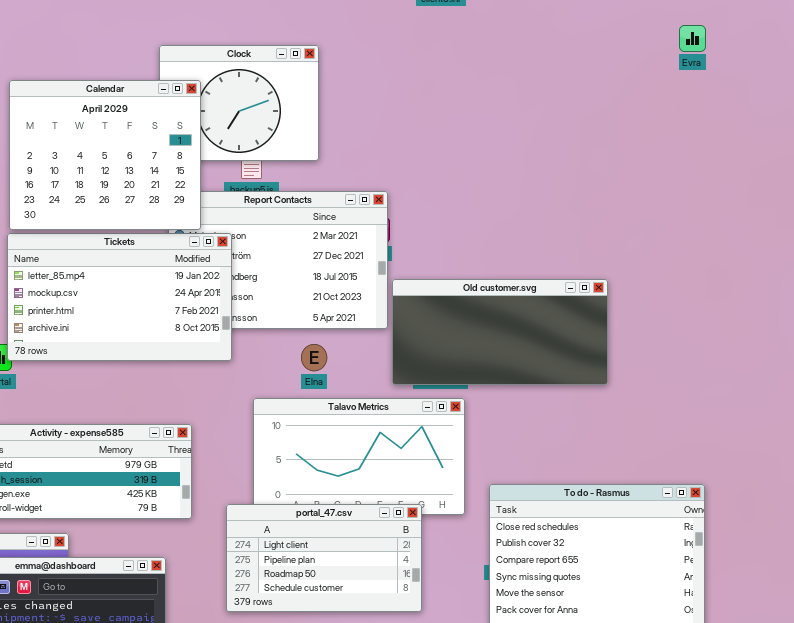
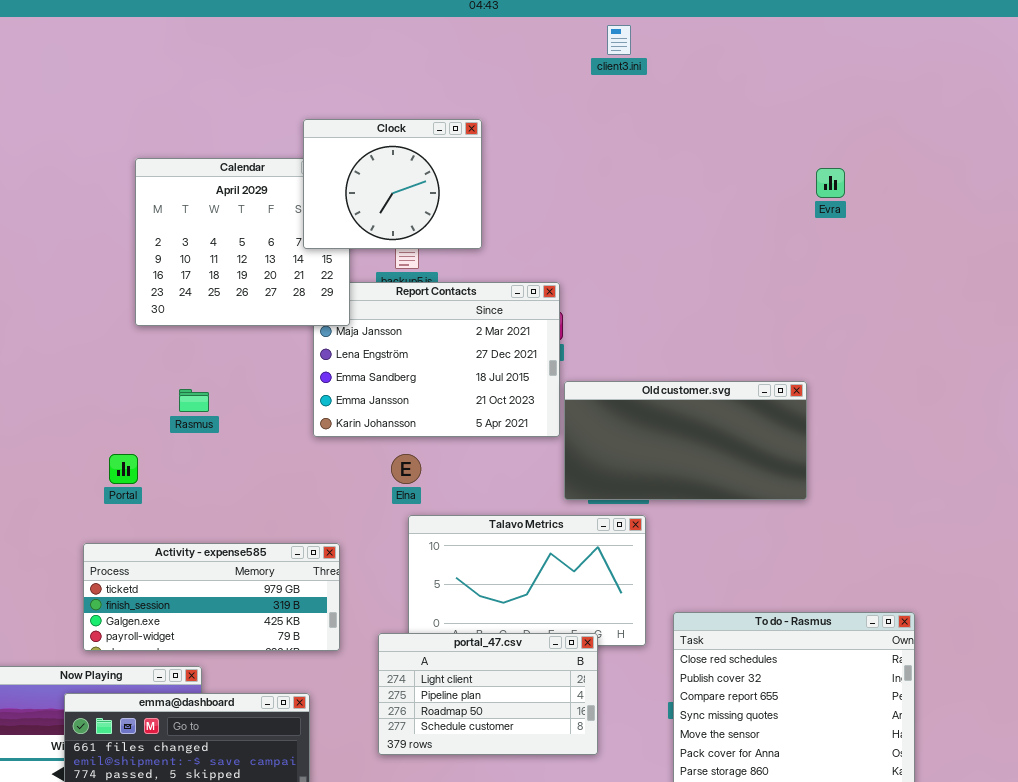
Evra: [679,25,706,52] -> [816,168,845,198], moved
Clock: [159,45,319,161] -> [303,119,482,249], raised
Tickets: [7,233,232,361] -> none, closed
Elna: [301,344,327,371] -> [391,454,421,484], moved

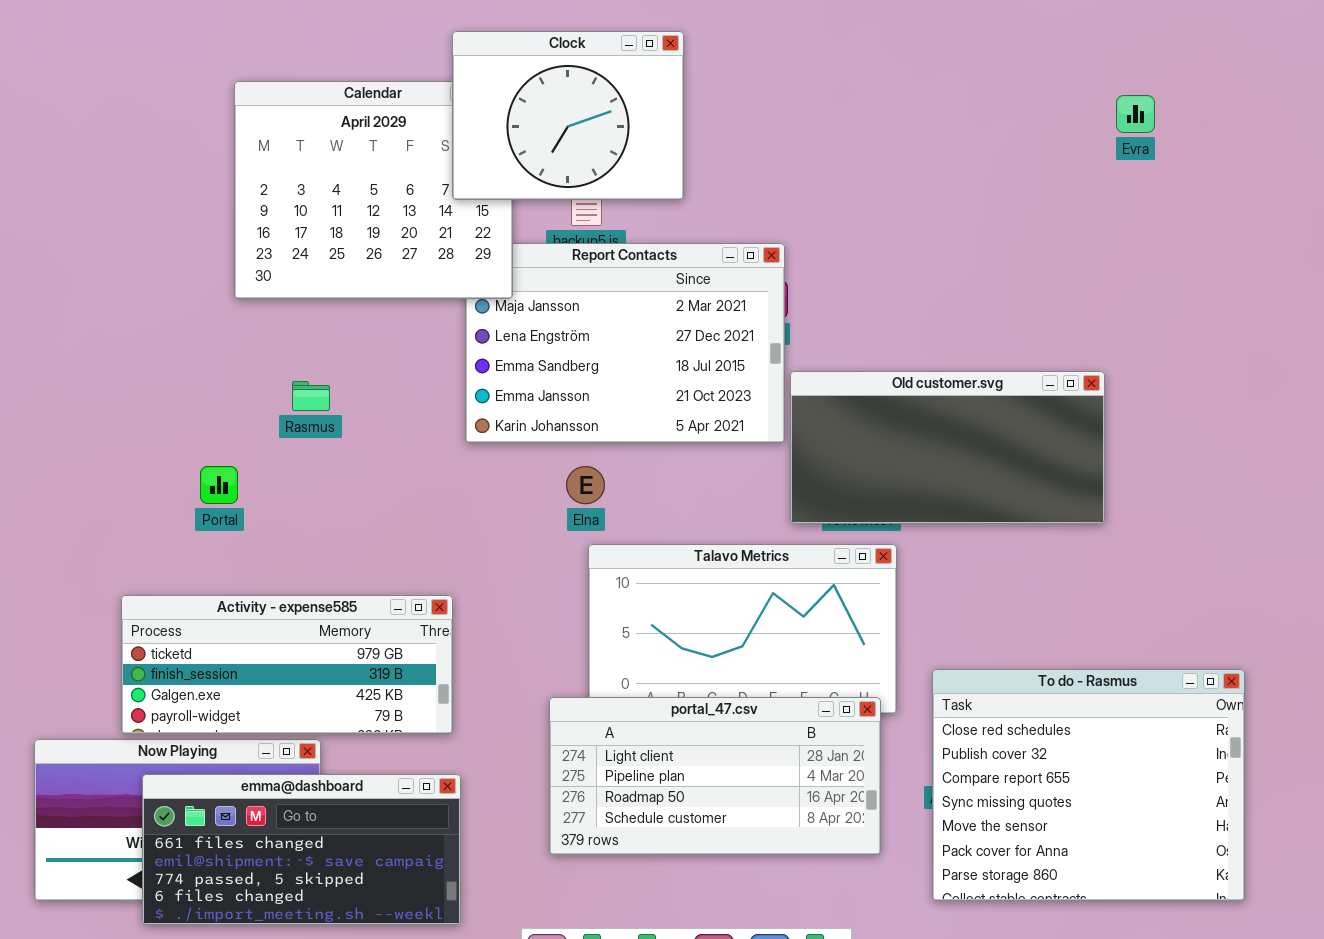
Activity - expense585: [83,543,340,651] -> [121,595,453,734], moved
portal_47.csv: [378,633,598,755] -> [549,697,881,855], resized

